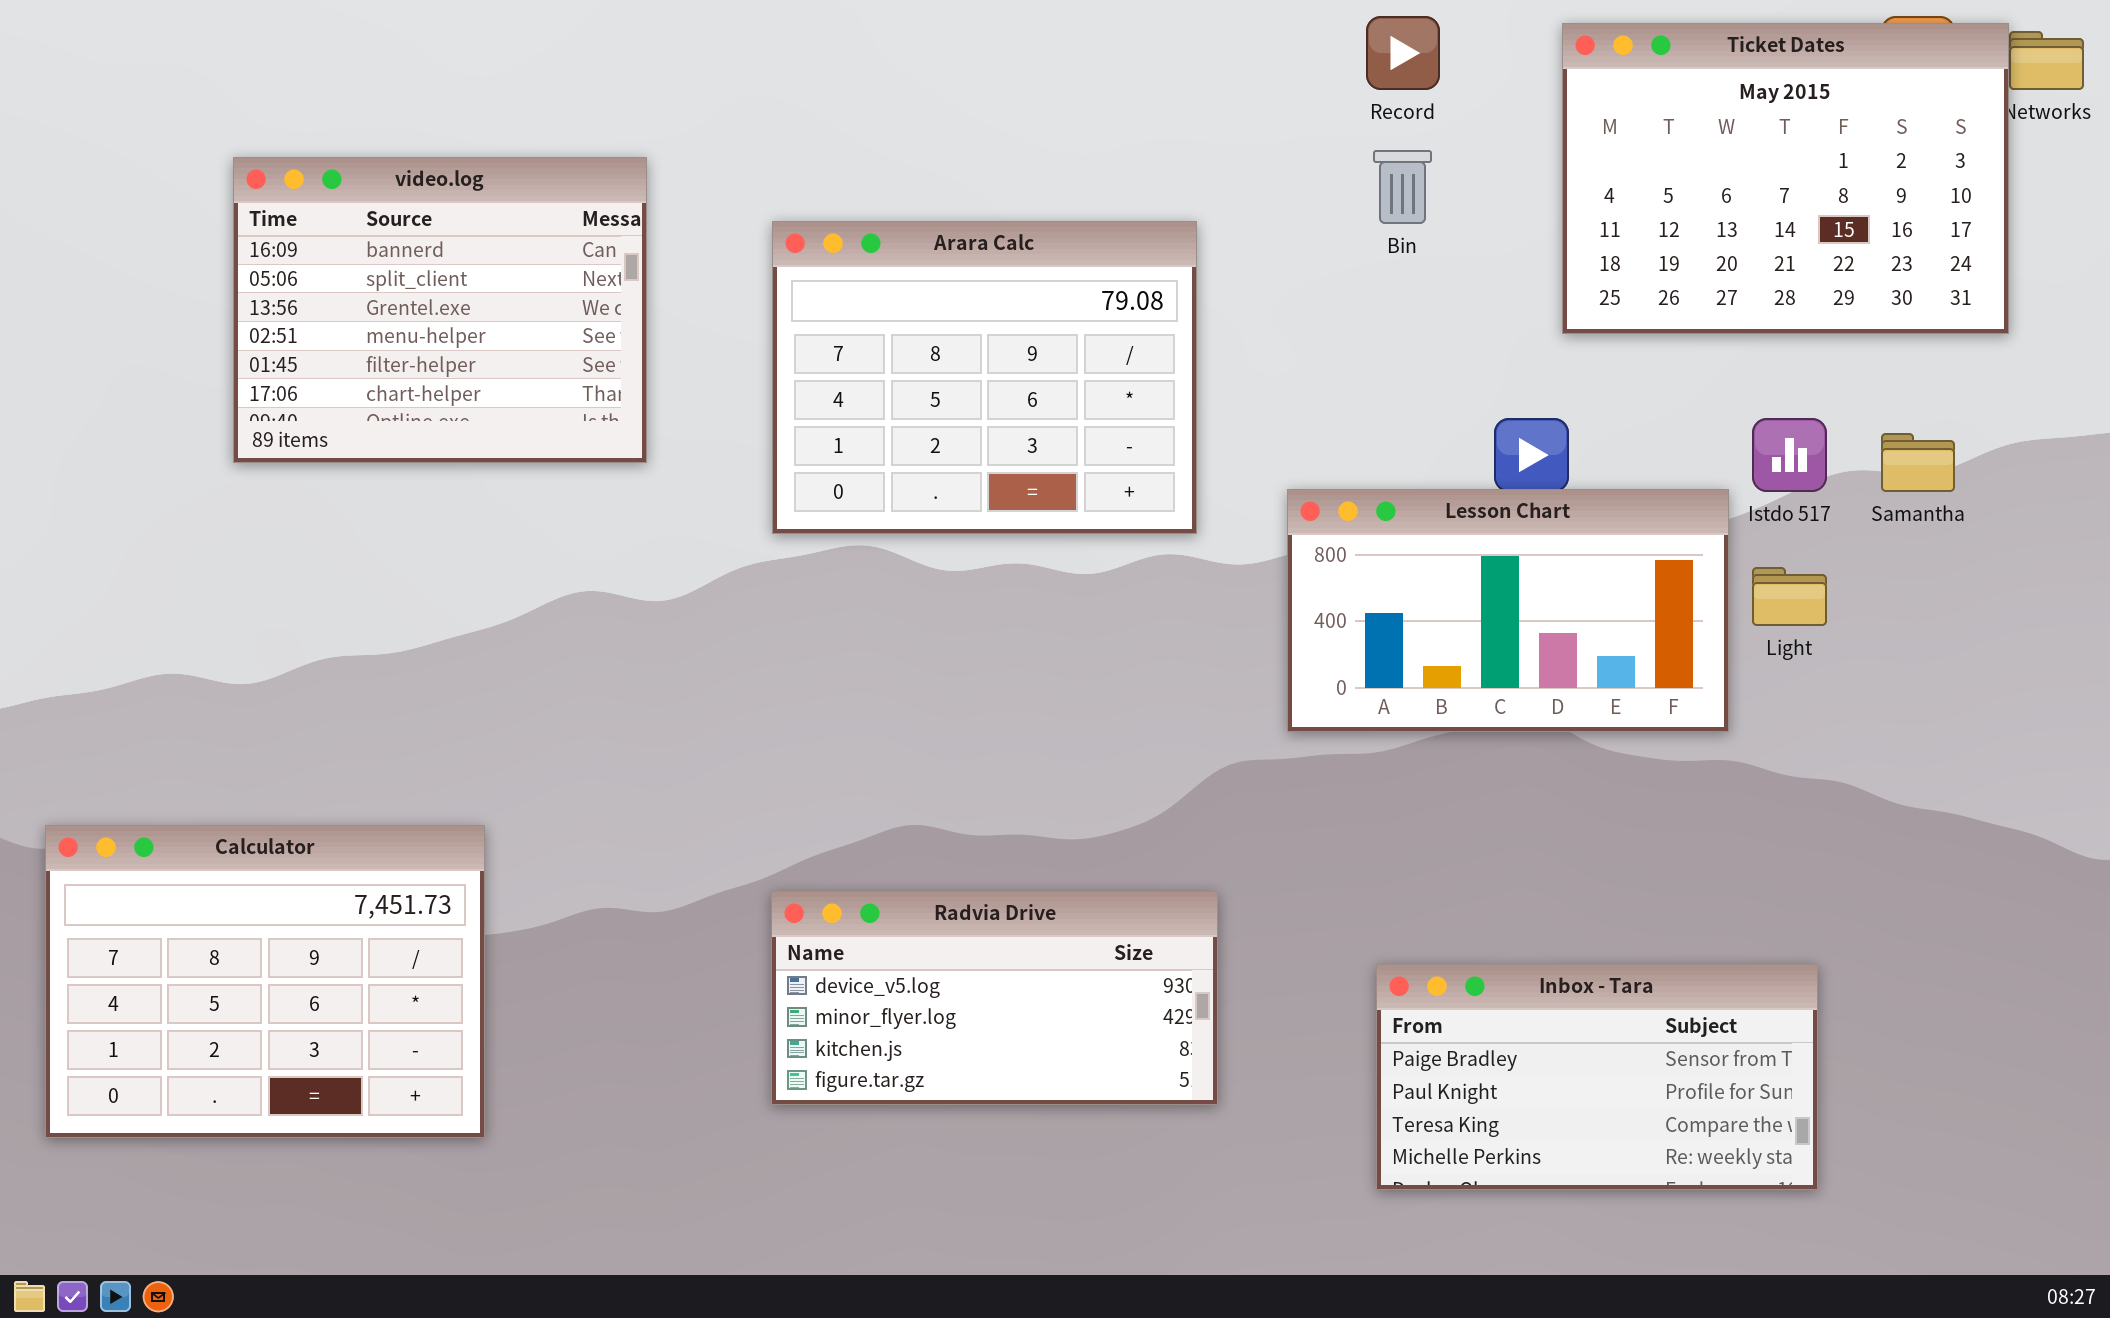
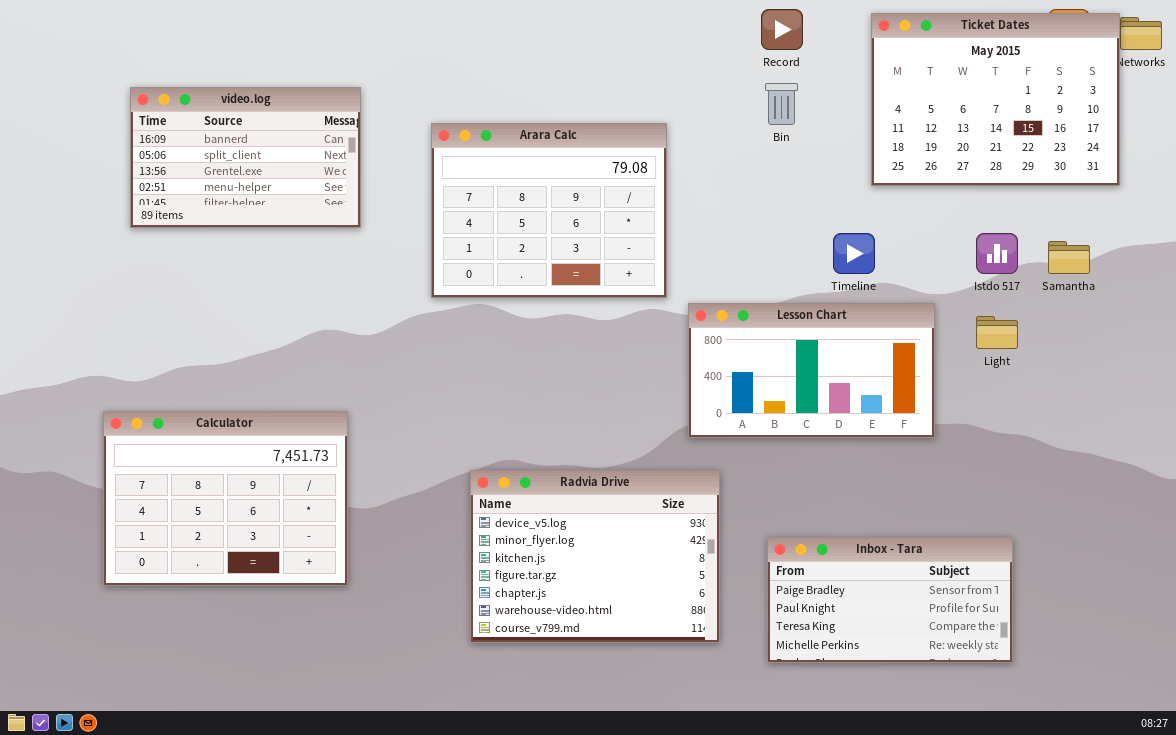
video.log: [233,157,647,463] -> [130,87,361,228], resized
Lesson Chart: [1287,489,1729,732] -> [688,303,935,438], moved
Calculator: [45,825,485,1138] -> [103,411,348,586], moved
Radvia Drive: [771,891,1218,1105] -> [470,470,720,643], moved, resized

